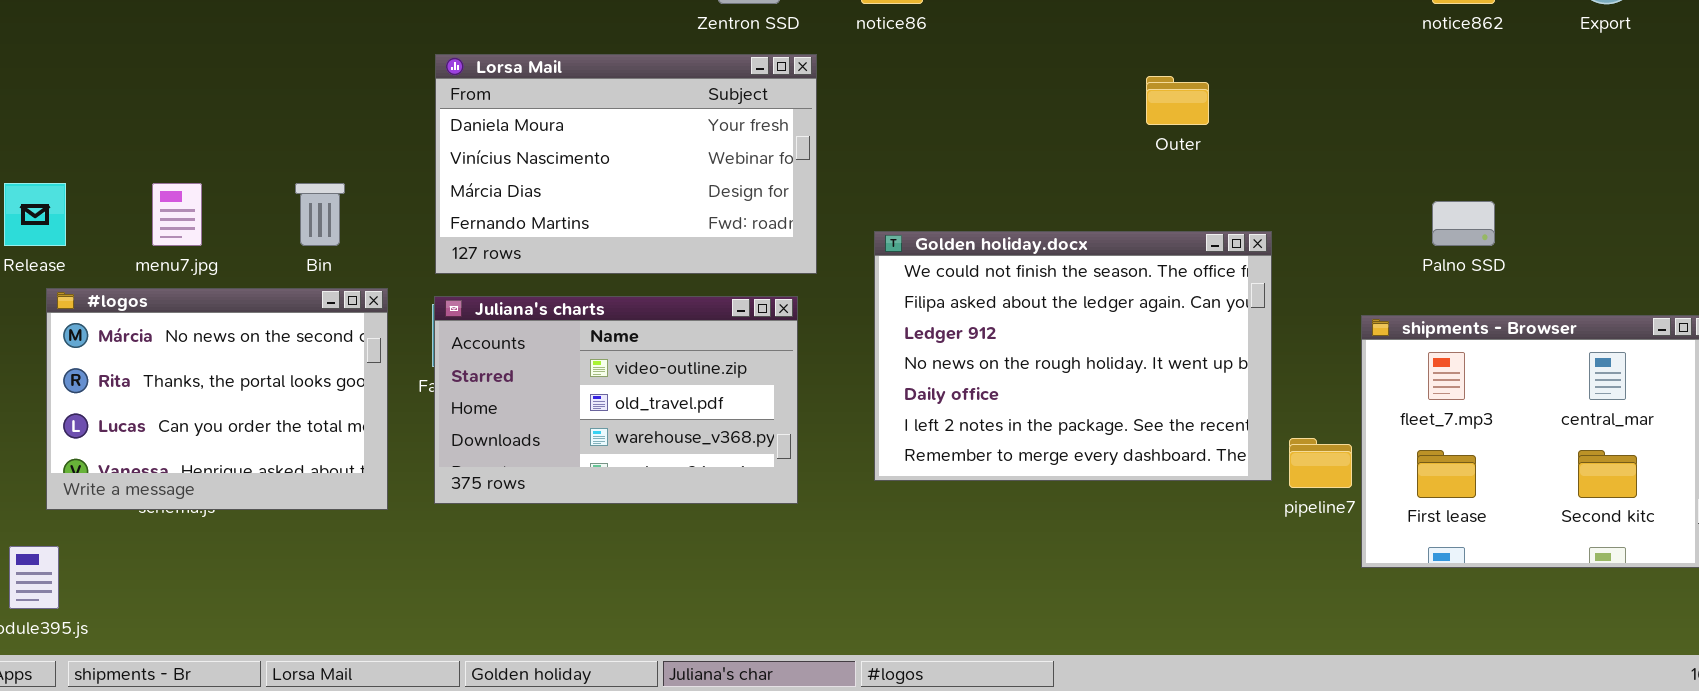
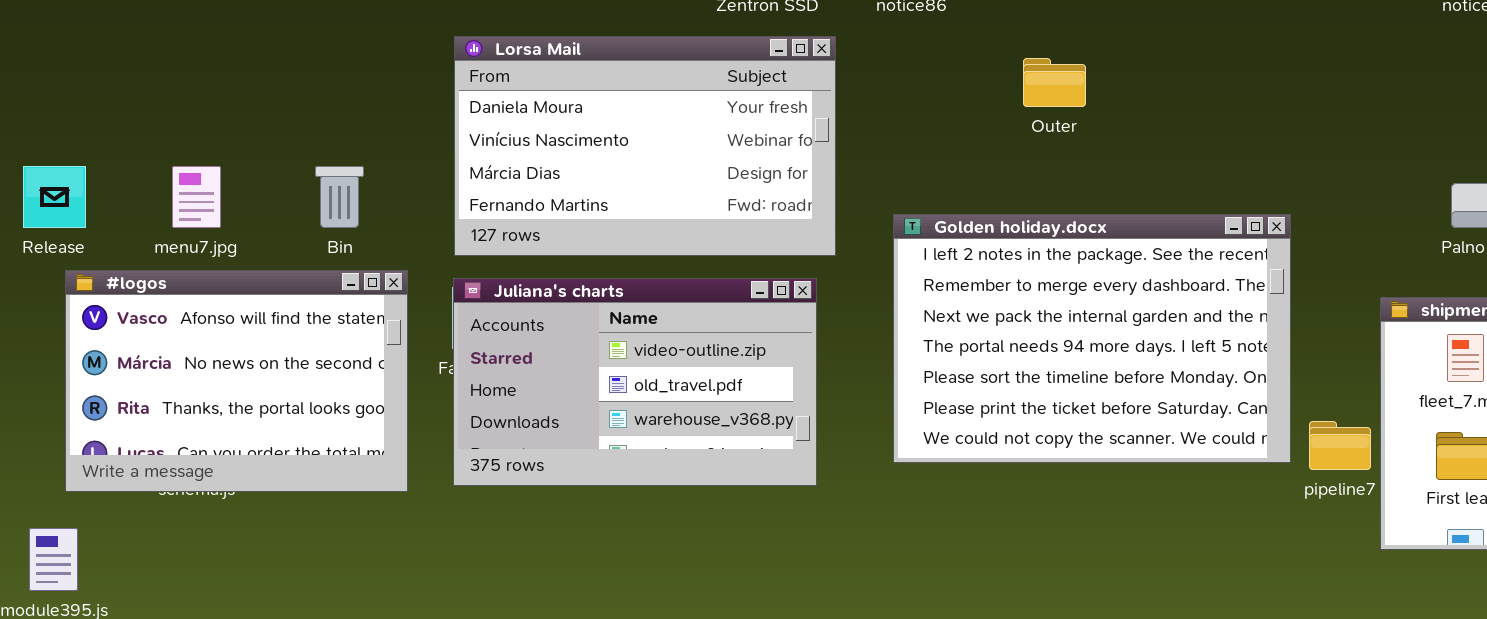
Outer: [1146,76,1209,125] -> [1023,58,1086,107], moved
Golden holiday.docx: [874,231,1272,481] -> [893,214,1291,463], scrolled down 5 rows
#logos: [46,288,388,510] -> [65,270,408,492], scrolled up 1 row

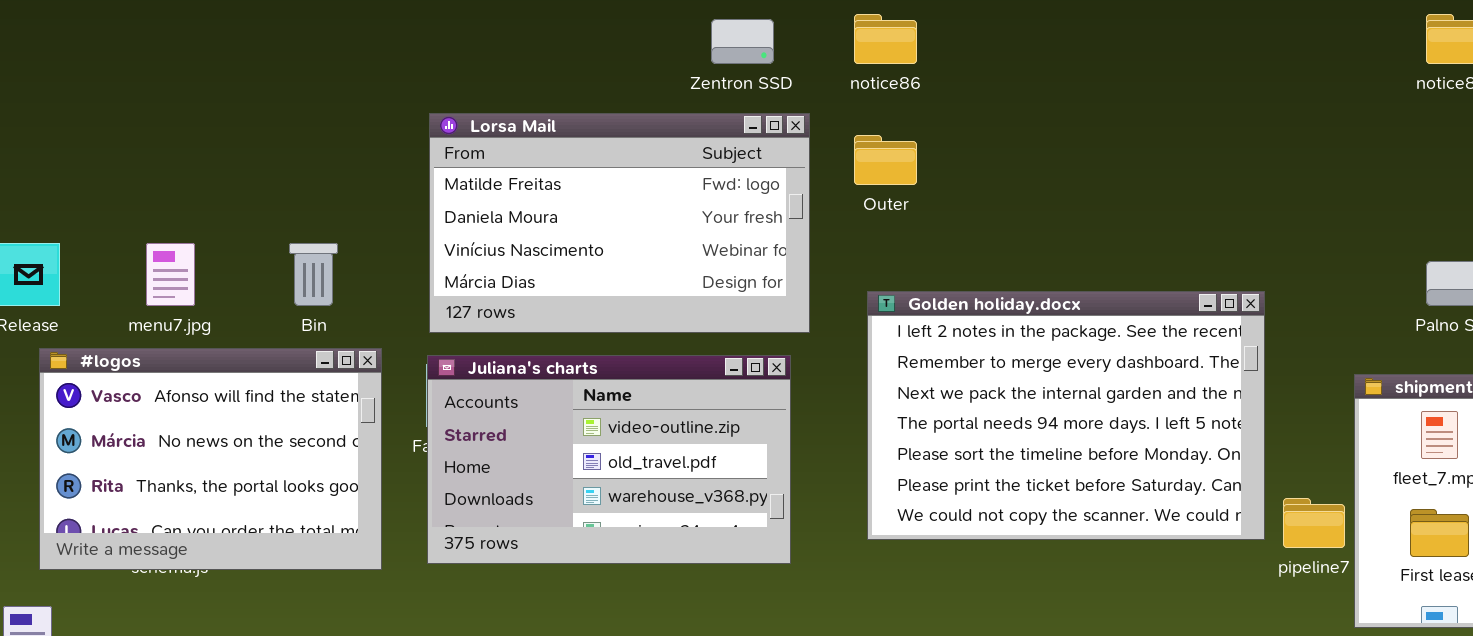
Lorsa Mail: [454,36,836,256] -> [429,113,810,333], scrolled up 1 row
Outer: [1023,58,1086,107] -> [854,135,917,185], moved

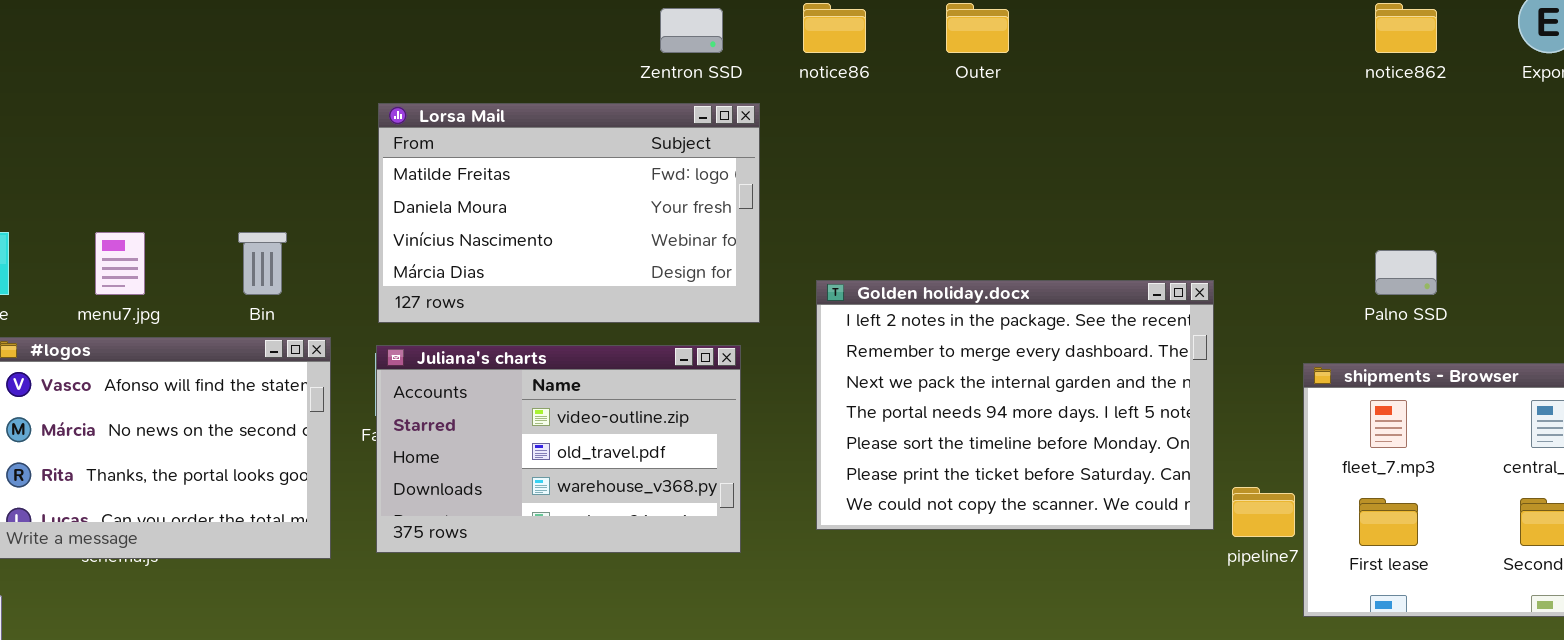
Outer: [854,135,917,185] -> [946,3,1009,53], moved

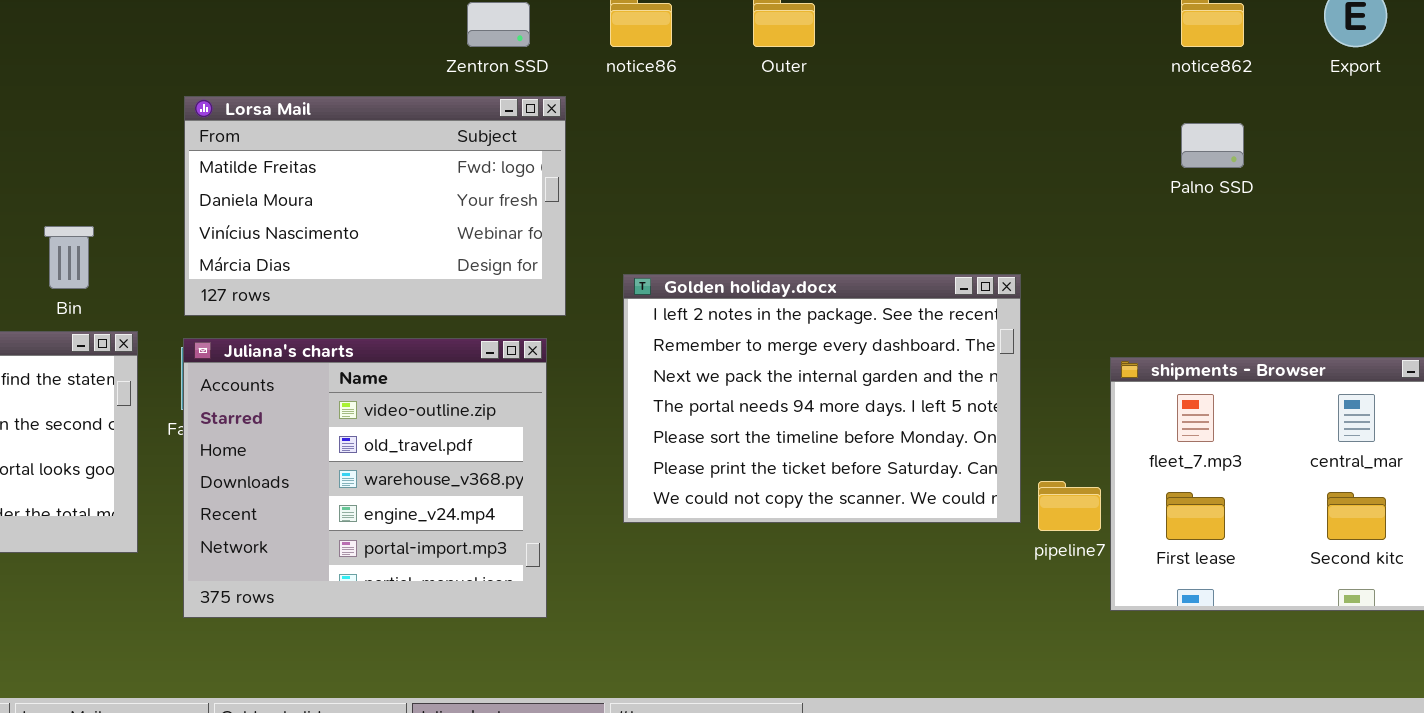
Palno SSD: [1375,250,1437,295] -> [1181,123,1244,168], moved
Juliana's charts: [376,345,741,553] -> [183,338,547,618], resized

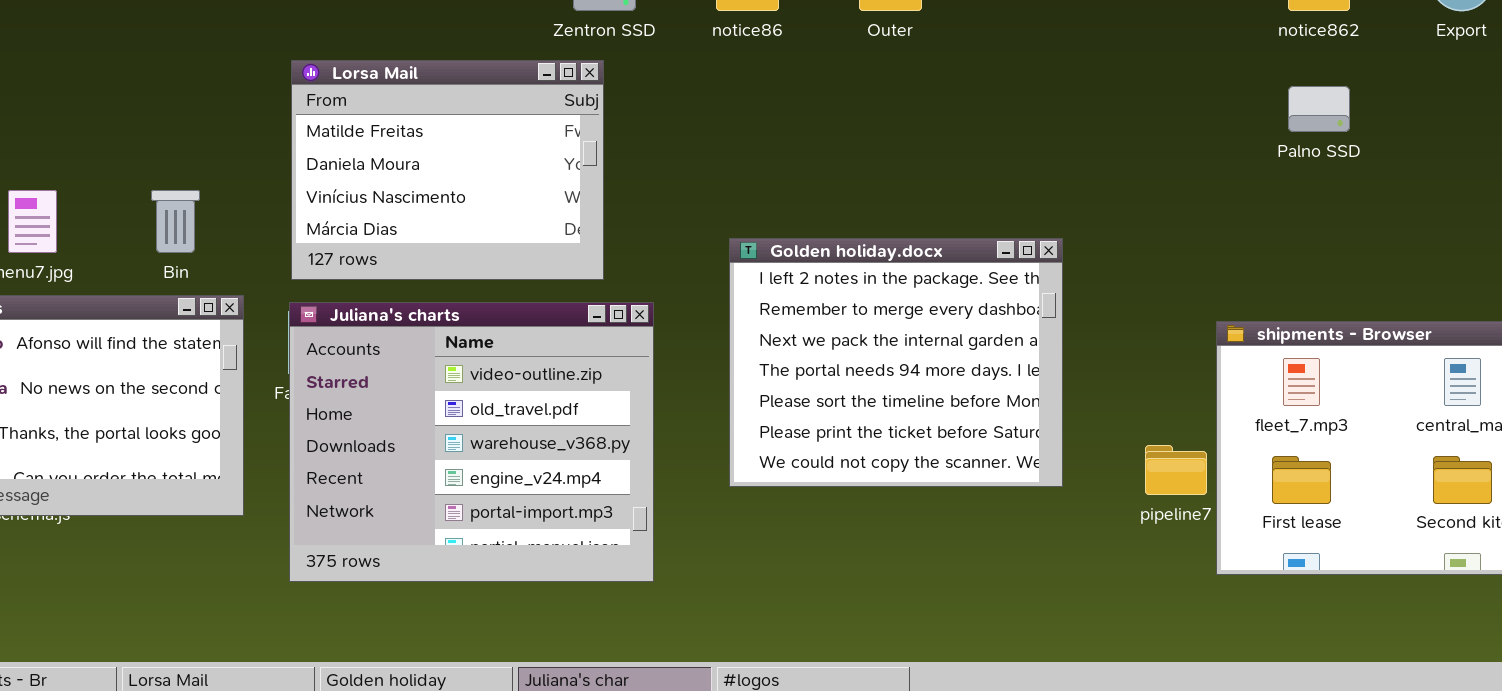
Lorsa Mail: [184,96,566,316] -> [291,60,604,280], resized
Golden holiday.docx: [623,274,1021,523] -> [729,238,1063,487], resized

